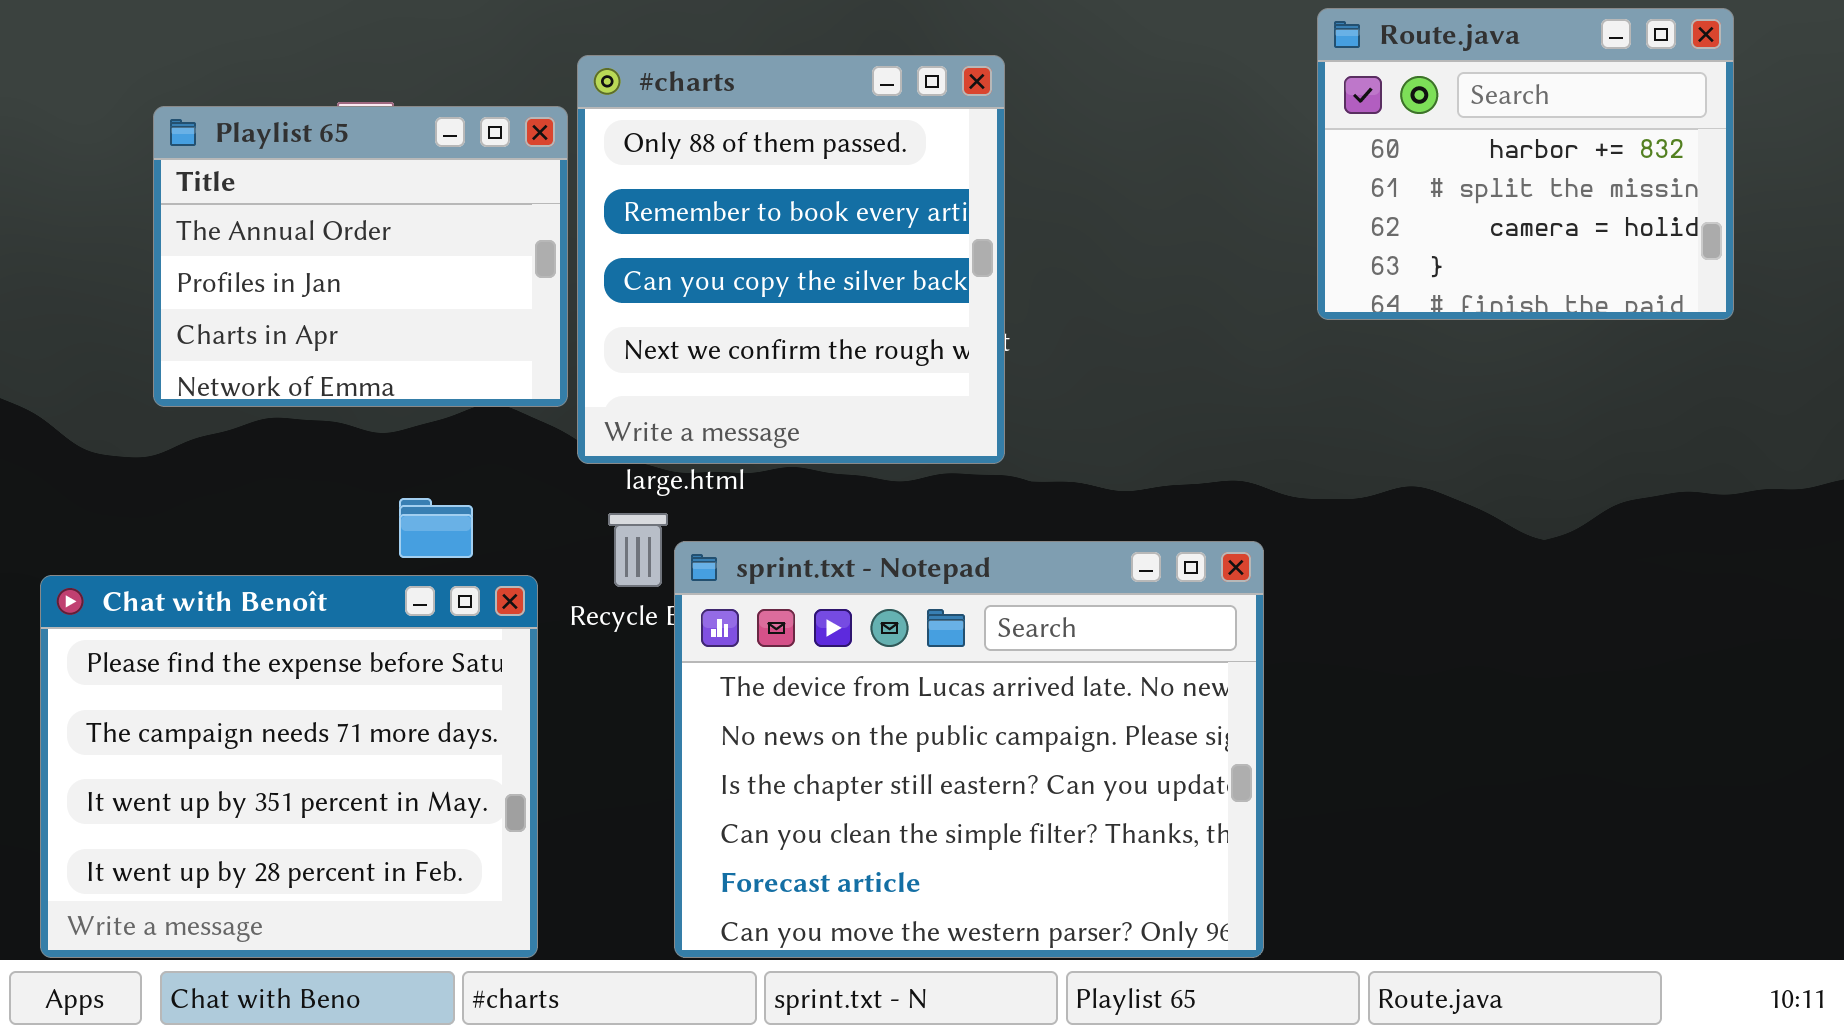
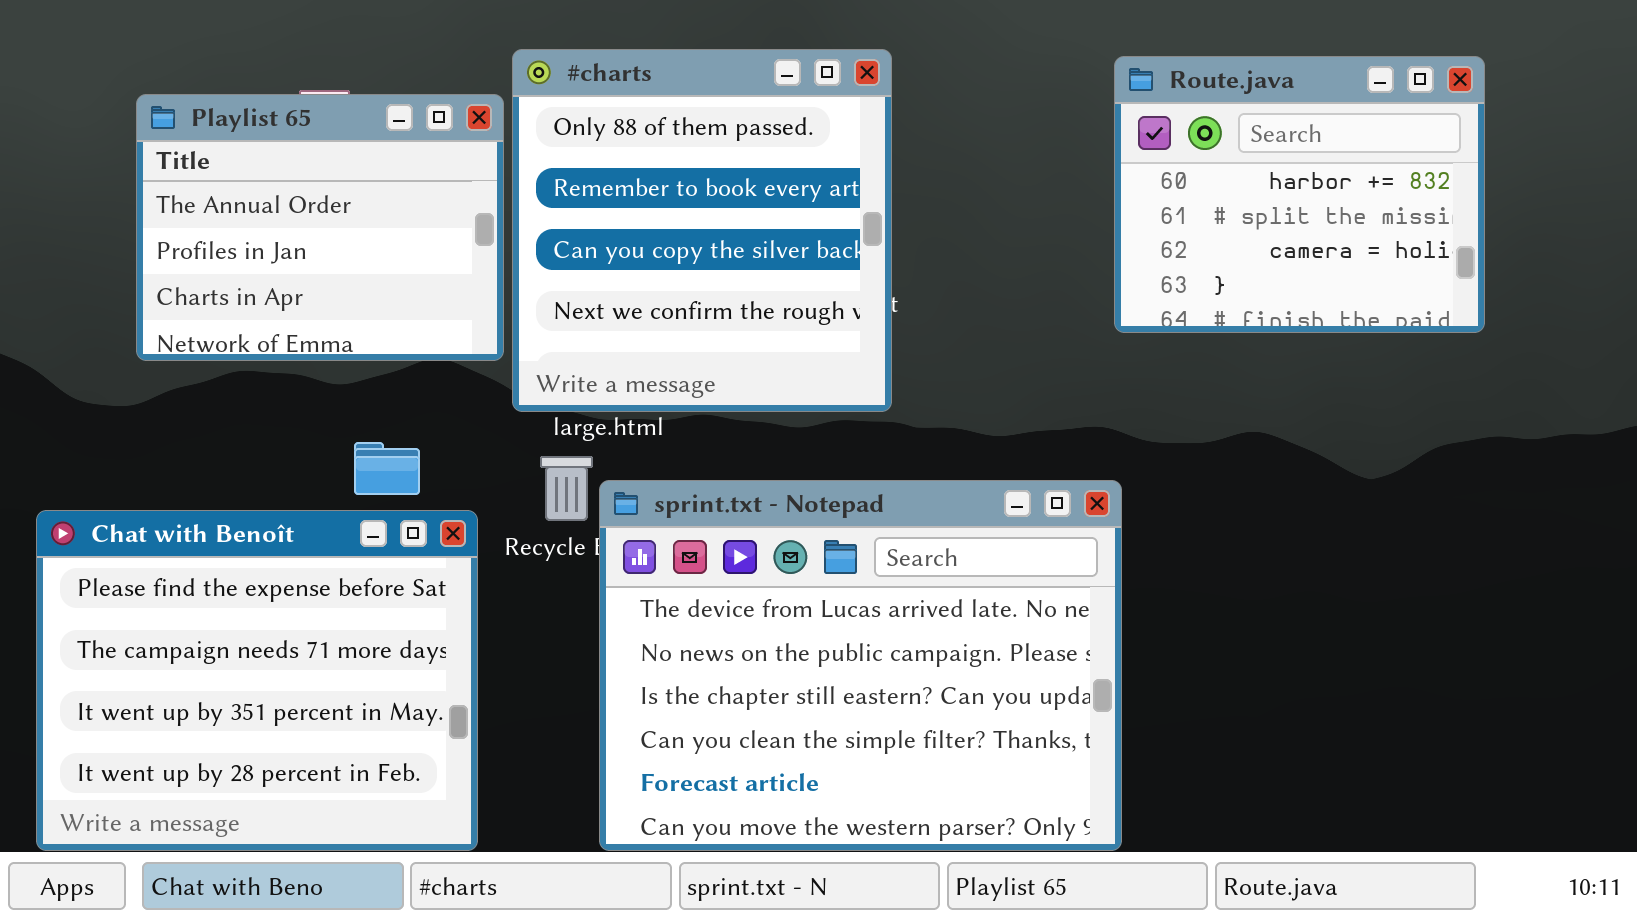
Route.java: [1317,8,1734,320] -> [1114,56,1485,333], moved

